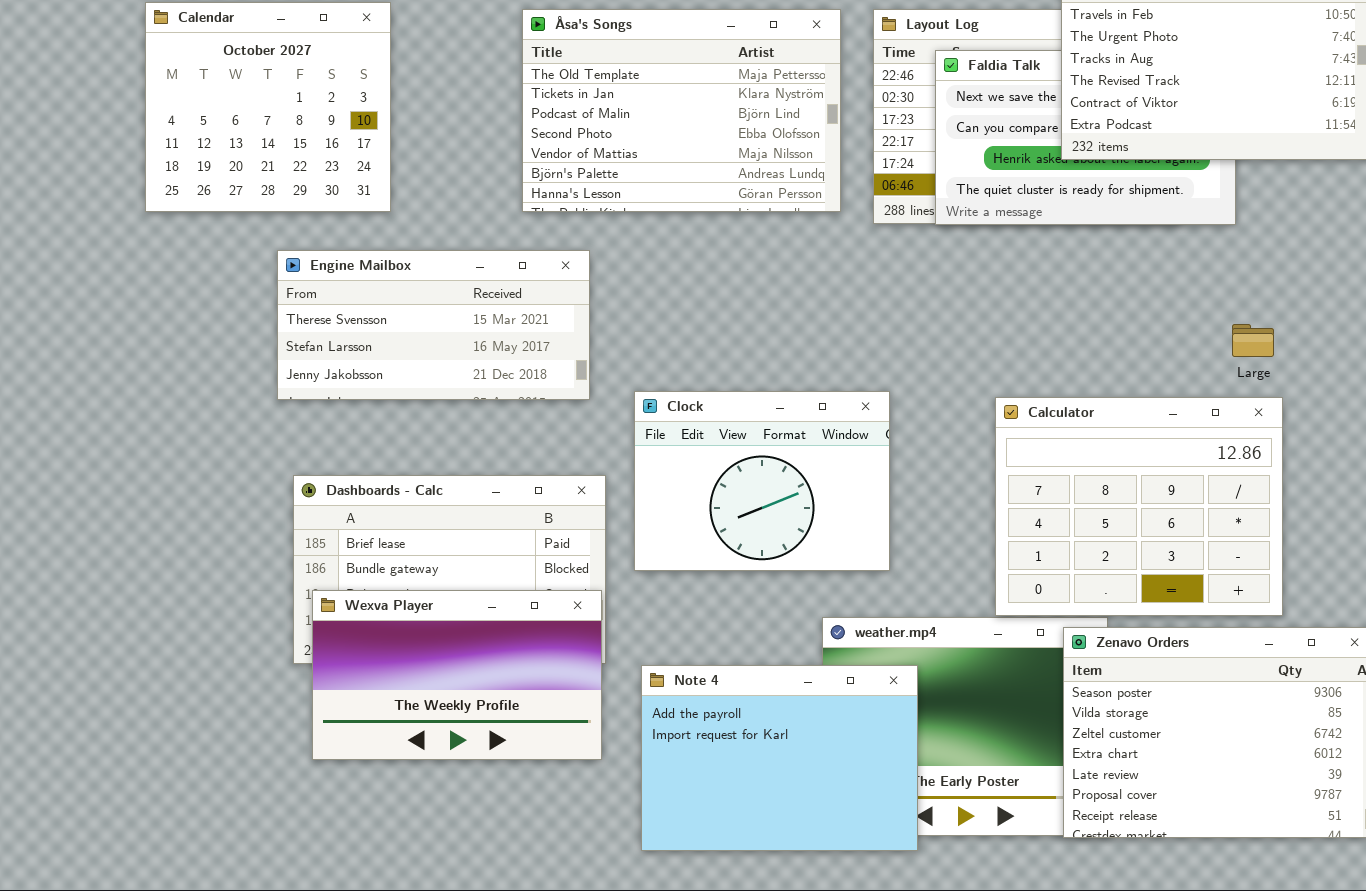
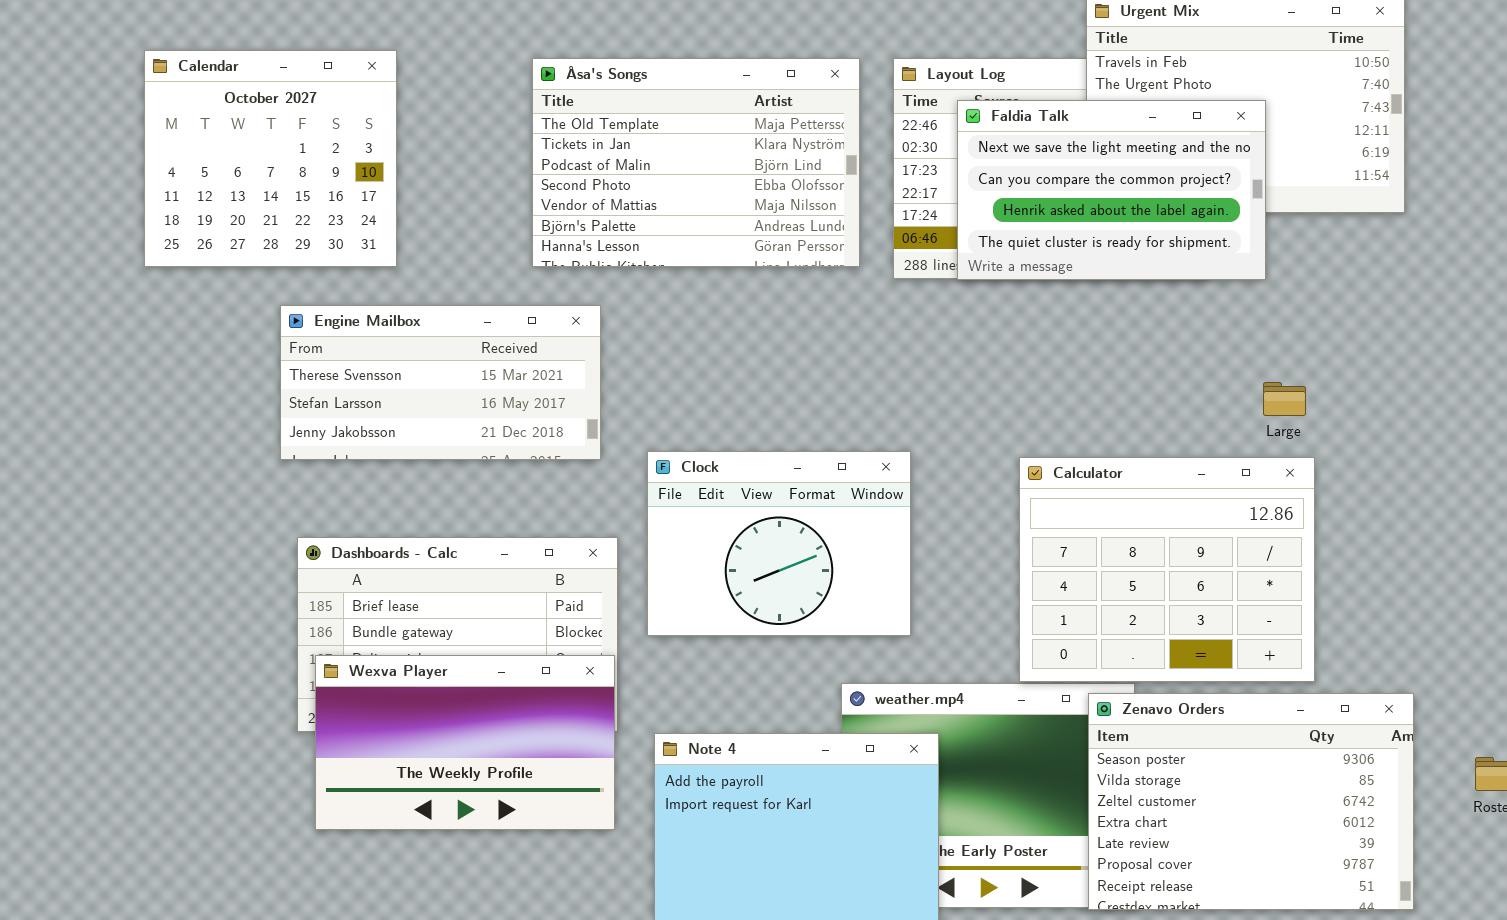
Faldia Talk: [935,50,1236,225] -> [957,100,1266,280], raised

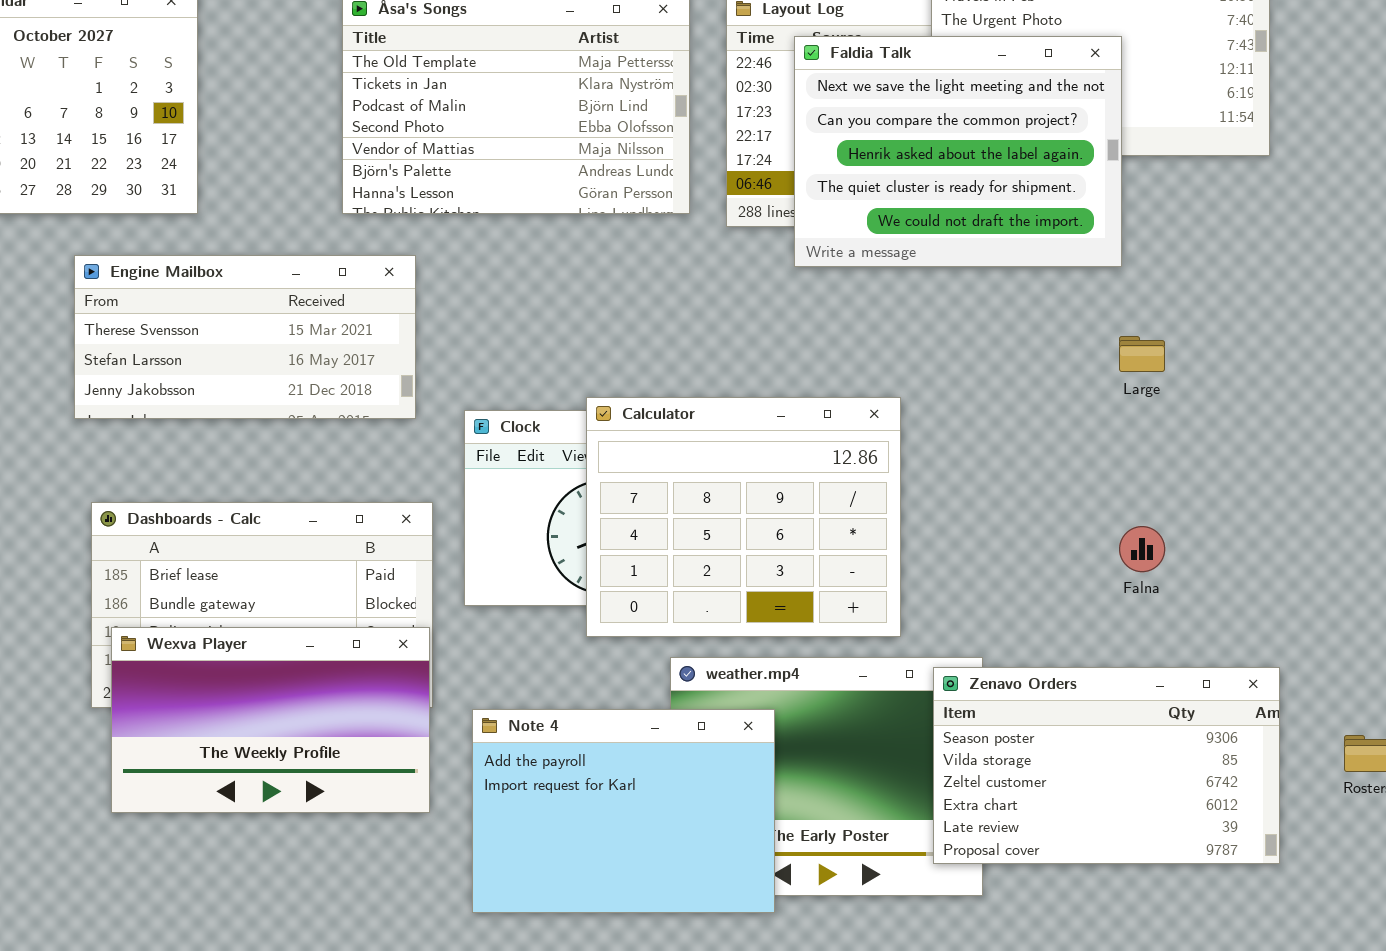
Faldia Talk: [957,100,1266,280] -> [794,36,1122,267], resized
Calculator: [1019,457,1315,682] -> [586,397,901,637], moved
Zenavo Orders: [1088,693,1414,910] -> [933,667,1280,864], resized

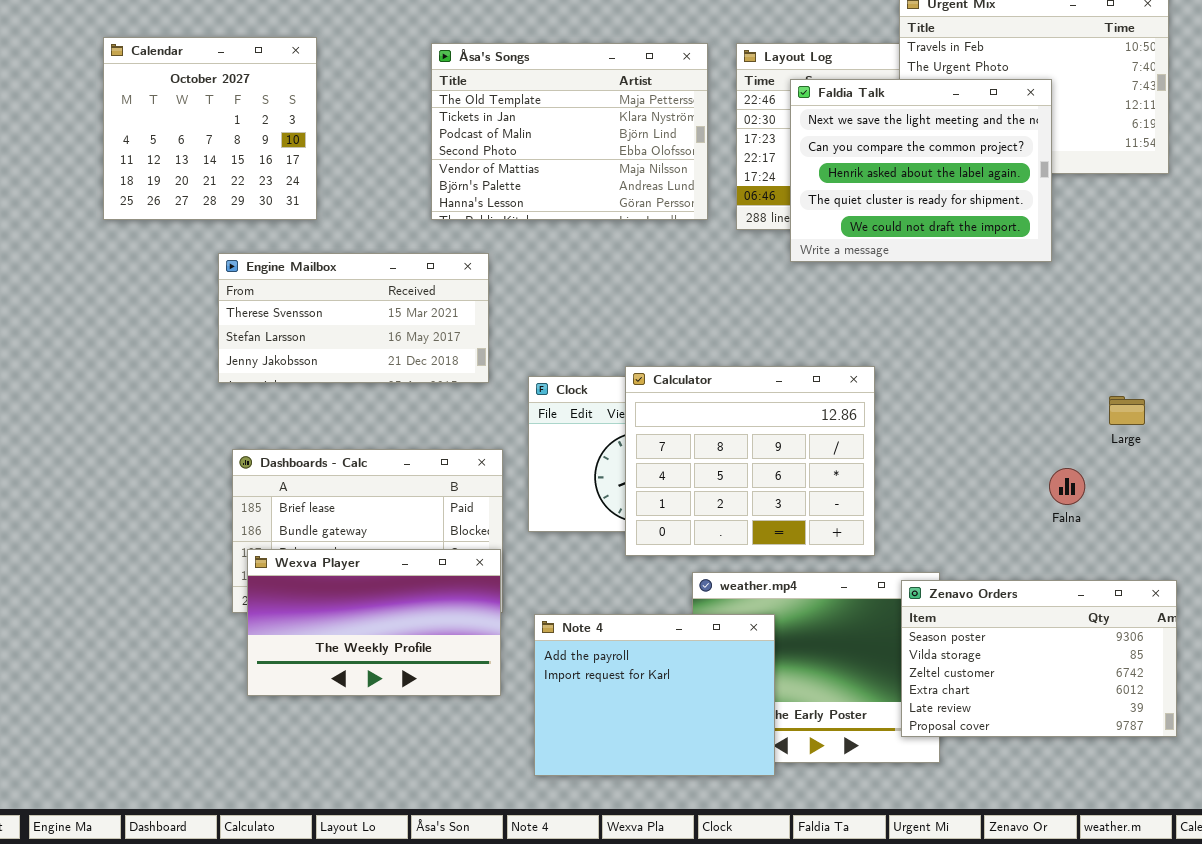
Large: [1119,336,1165,372] -> [1109,396,1145,425], moved

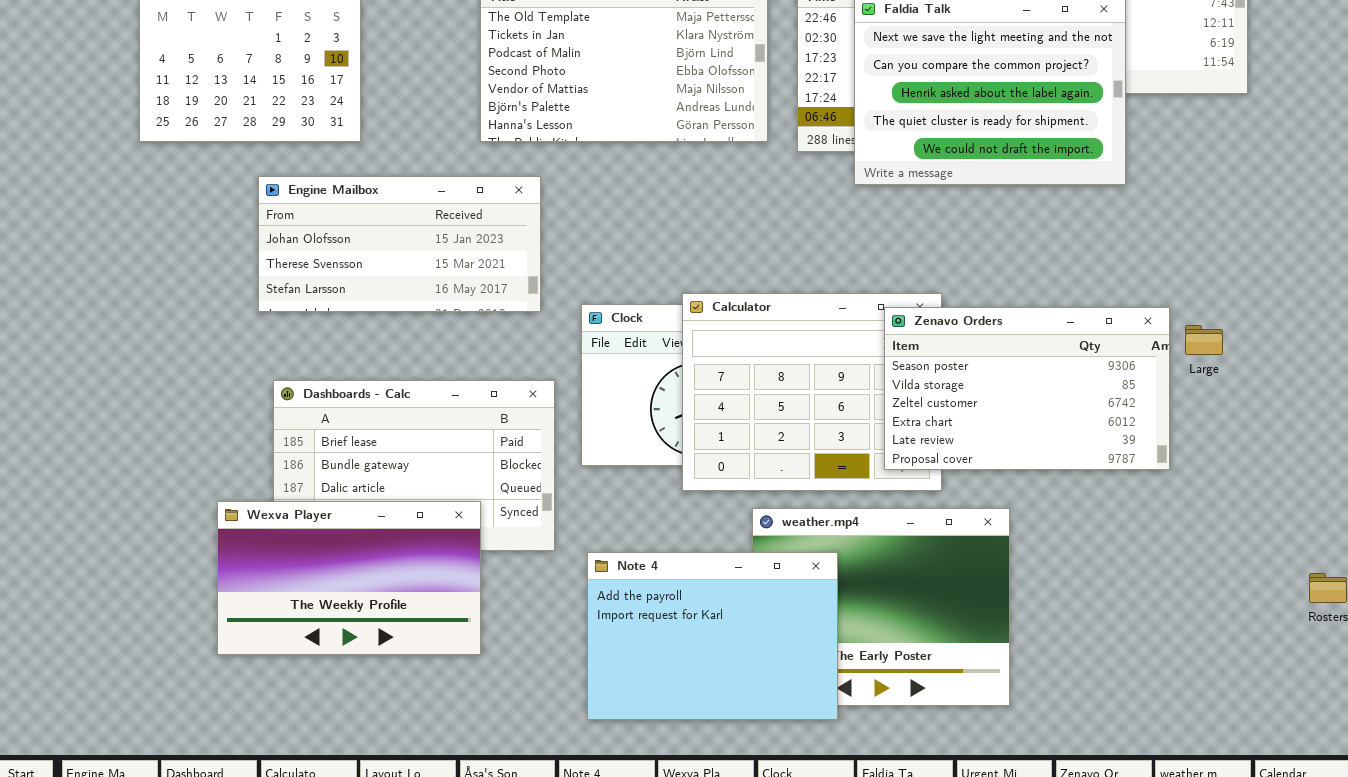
Engine Mailbox: [218,253,489,383] -> [258,176,541,312], scrolled up 1 row
Wexva Player: [247,549,501,696] -> [217,501,481,655], moved
Zenavo Orders: [901,580,1177,737] -> [884,307,1170,470], moved

